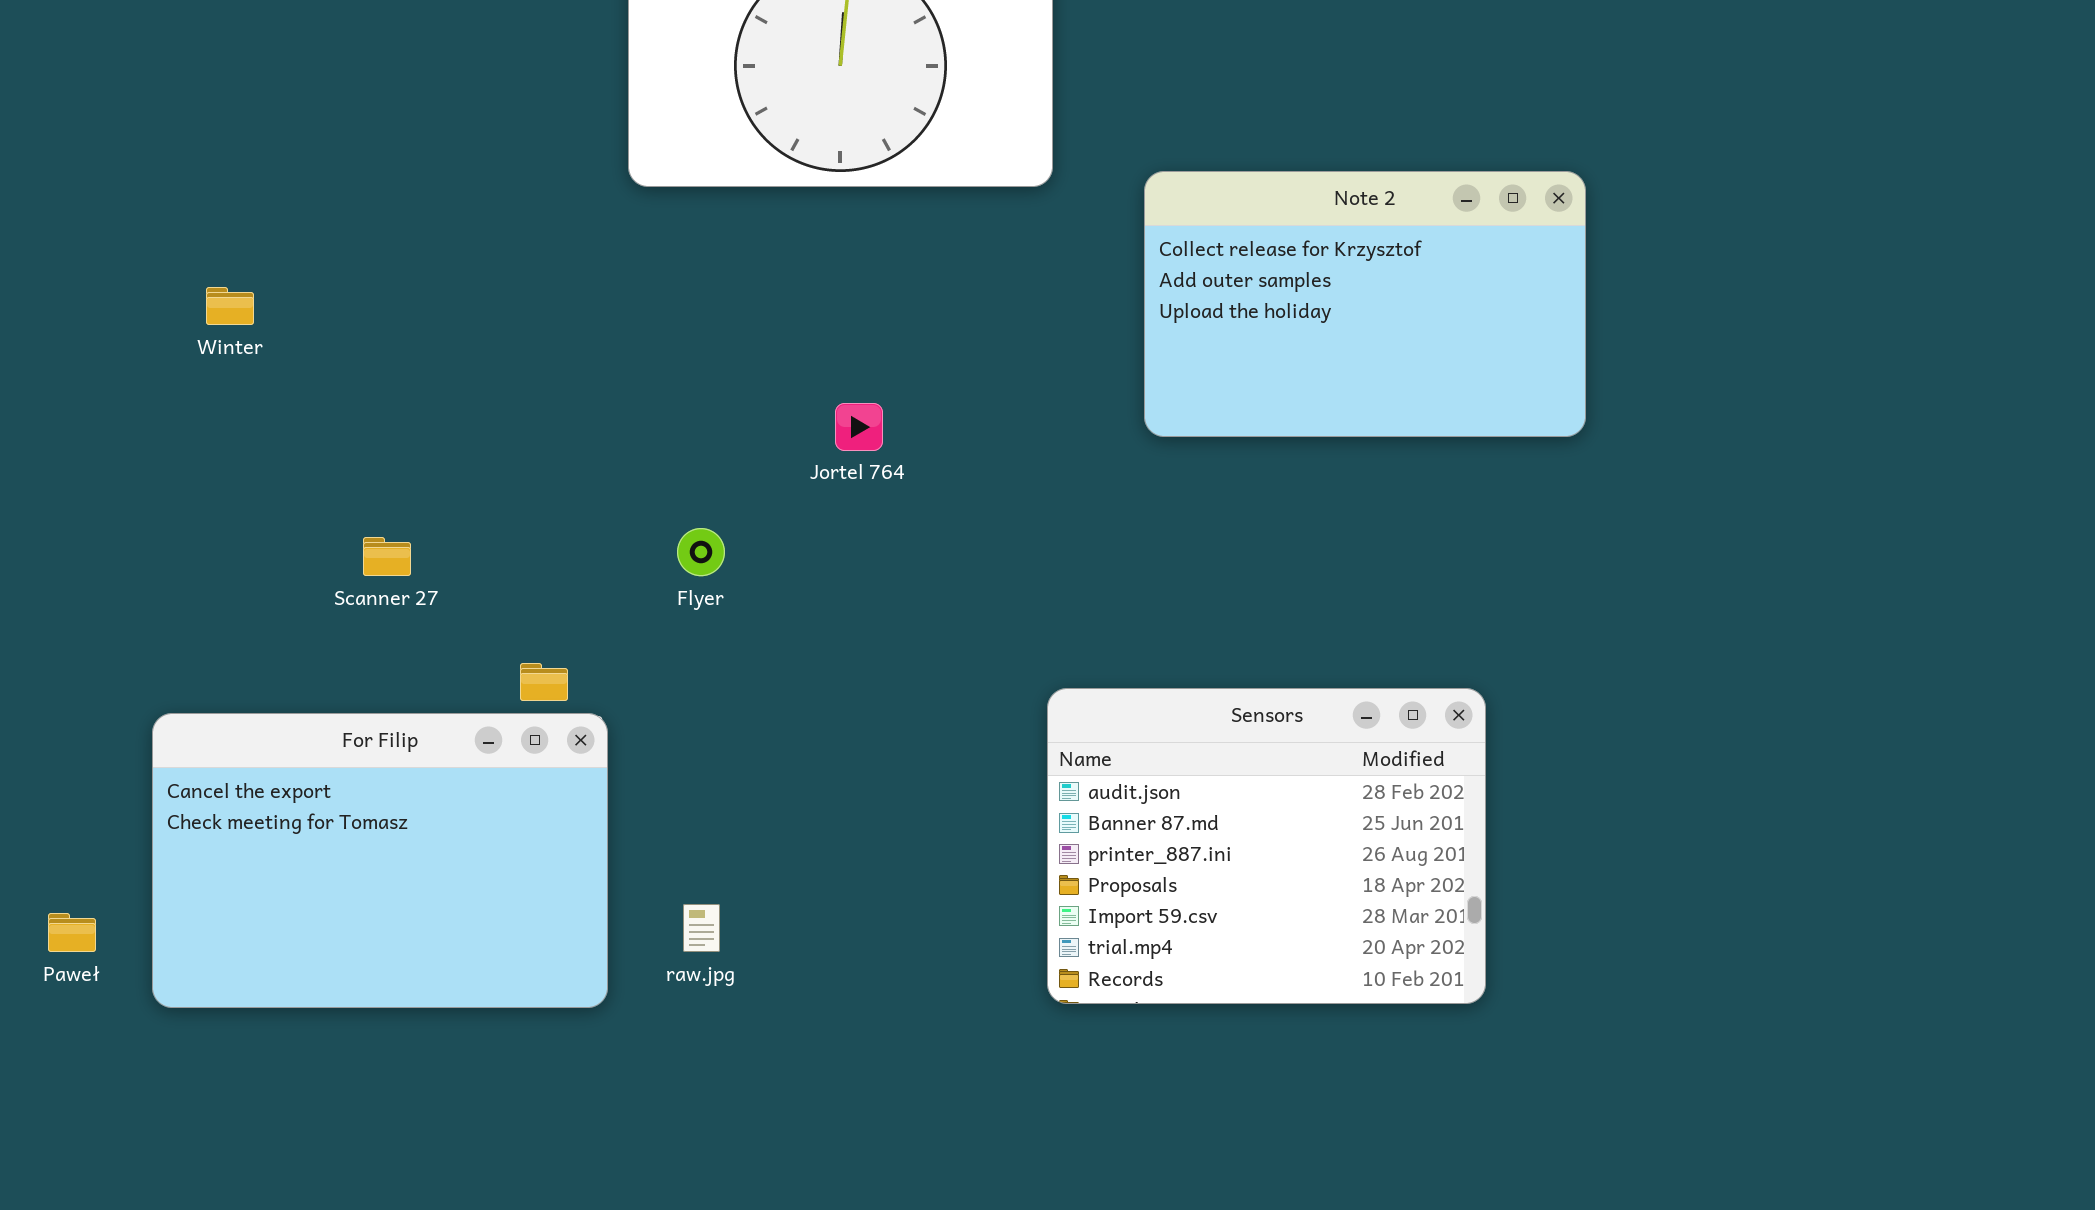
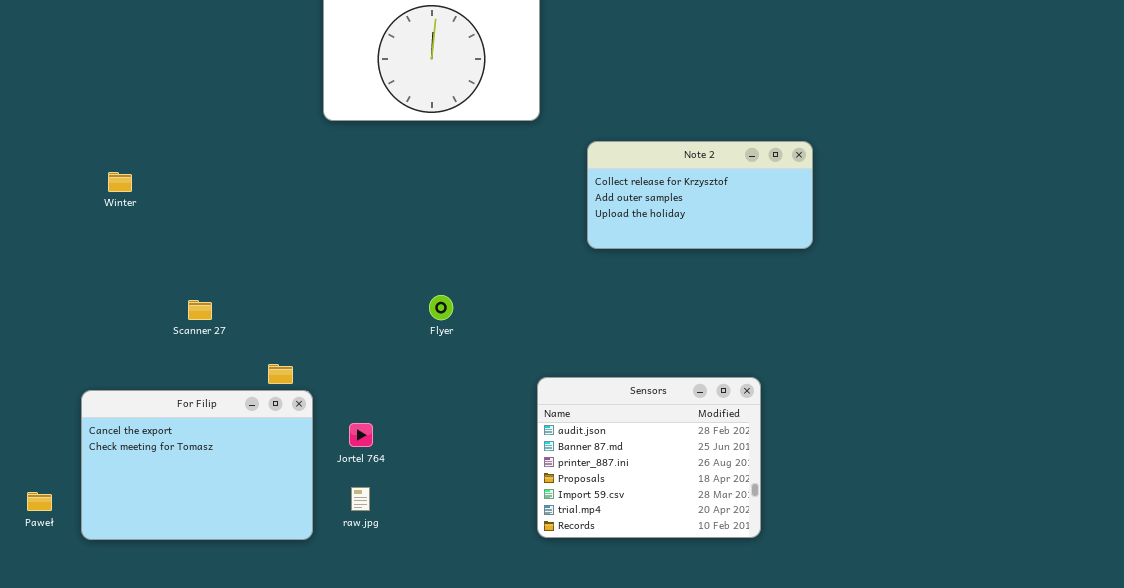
Note 2: [1144,171,1586,437] -> [587,141,813,249], resized
Jortel 764: [835,403,883,451] -> [349,423,373,447], moved
Flyer: [677,528,725,576] -> [429,295,453,320], moved

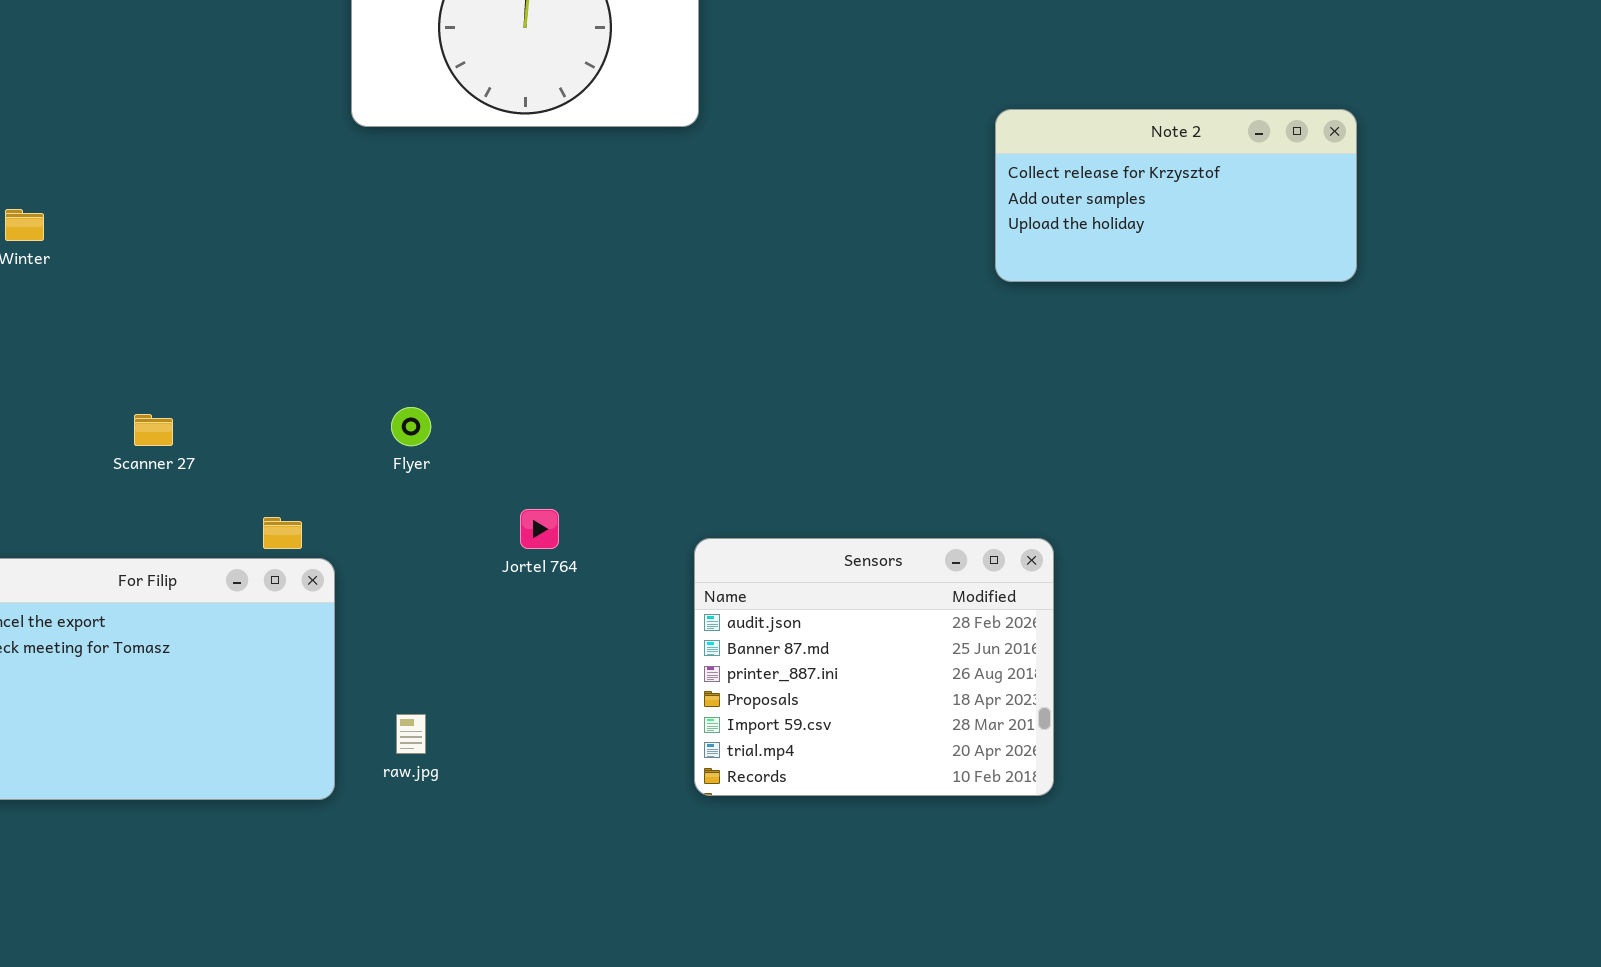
Note 2: [587,141,813,249] -> [995,109,1357,282], moved
Flyer: [429,295,453,320] -> [391,407,431,446], moved
Jortel 764: [349,423,373,447] -> [520,509,559,549], moved

